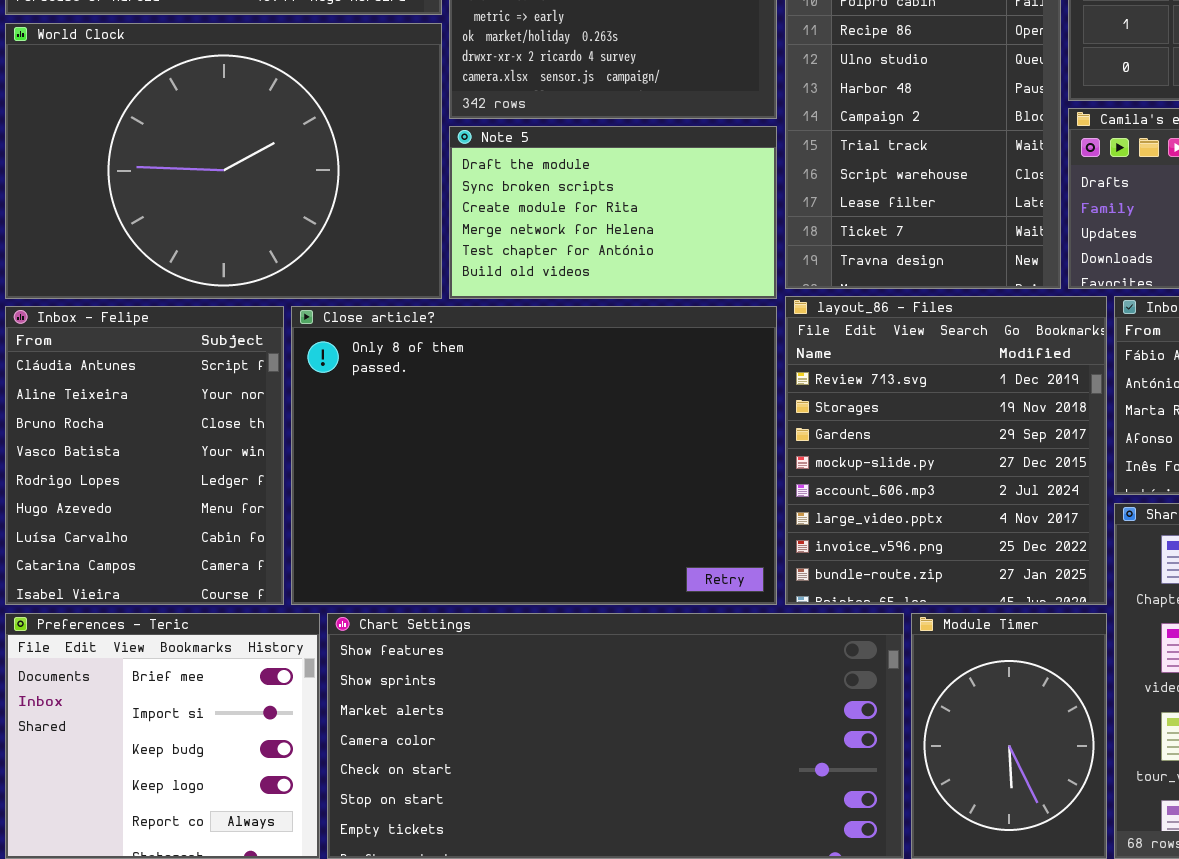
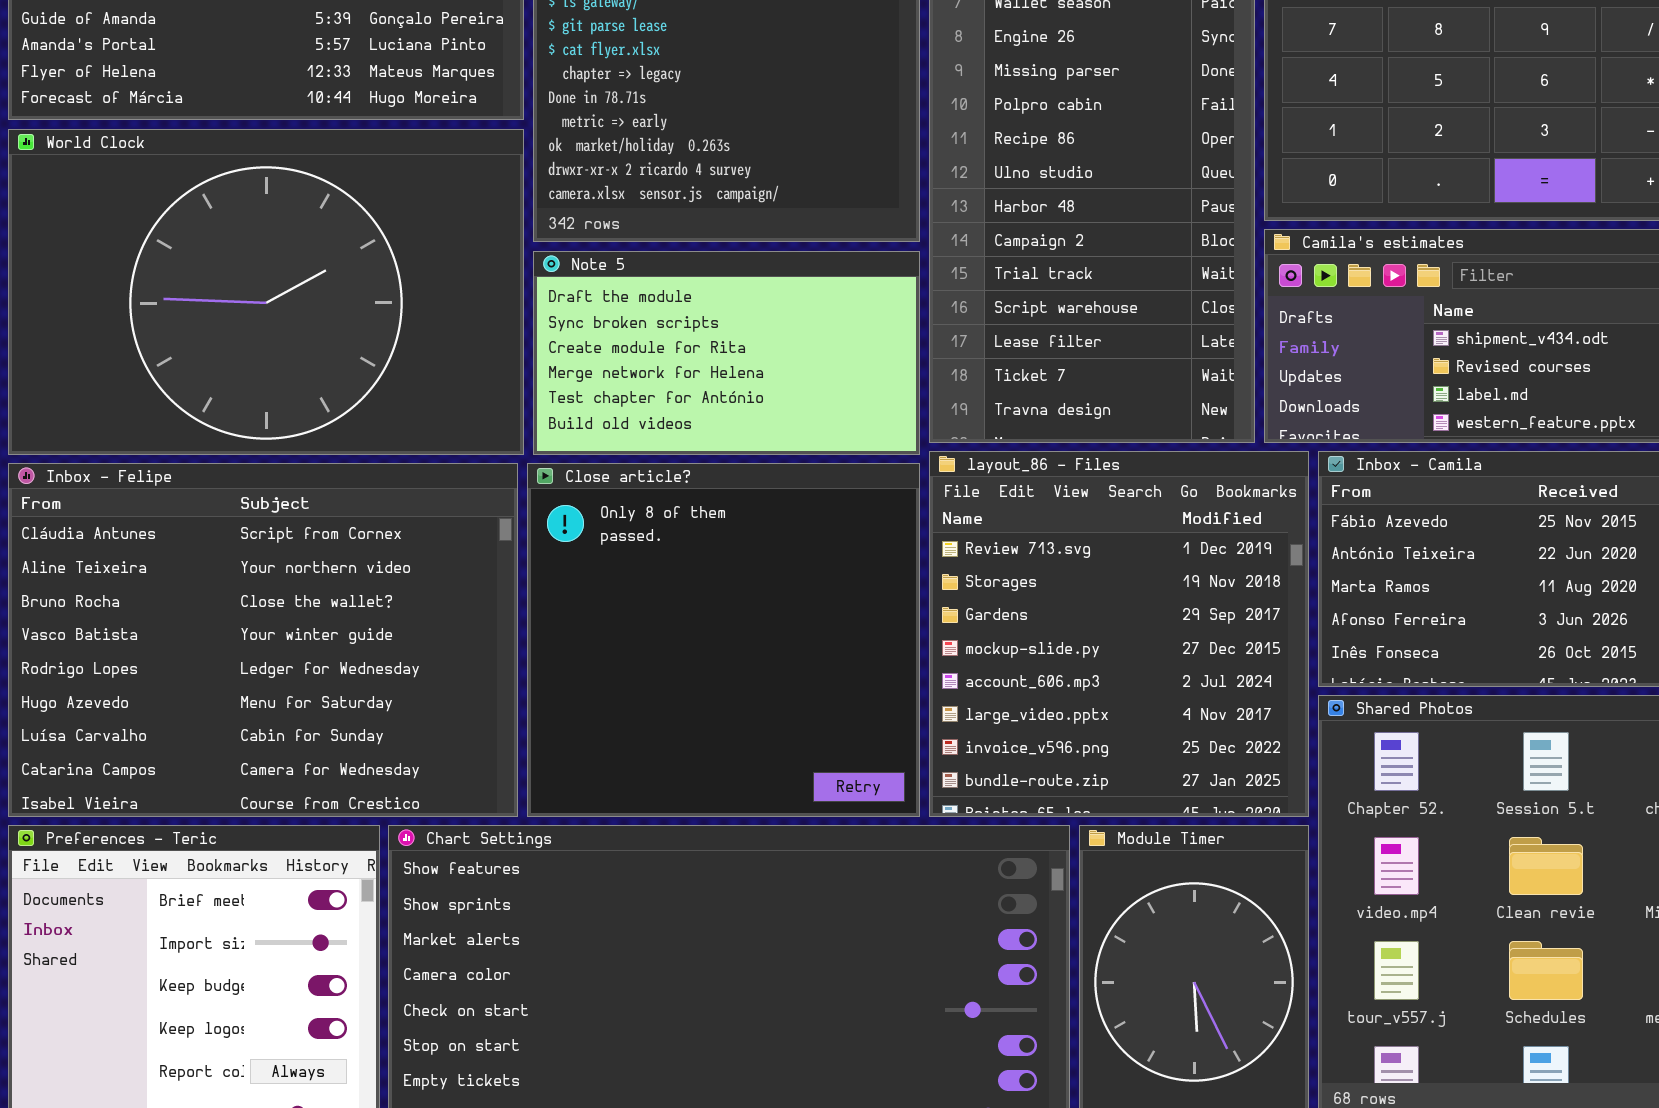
Inbox - Felipe: [5,306,284,605] -> [8,463,518,817], resized
Close article?: [291,306,777,605] -> [527,463,920,817], resized

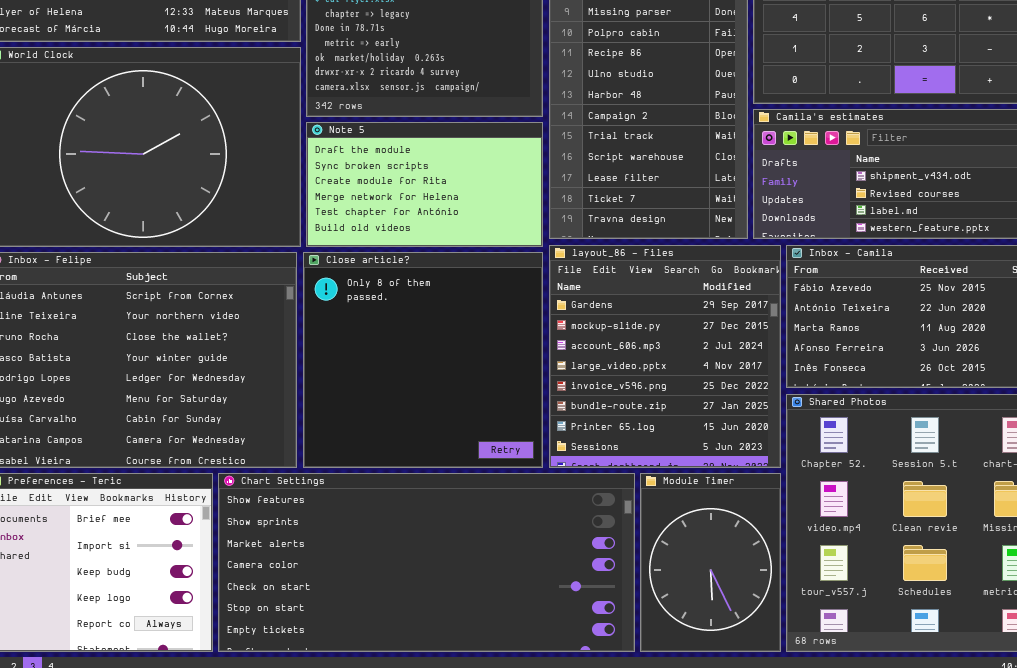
layout_86 - Files: [929,451,1309,817] -> [549,245,781,468], scrolled down 2 rows

